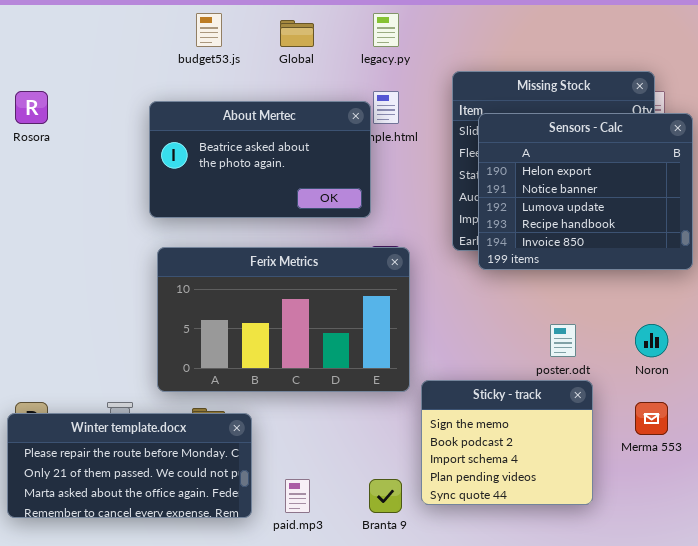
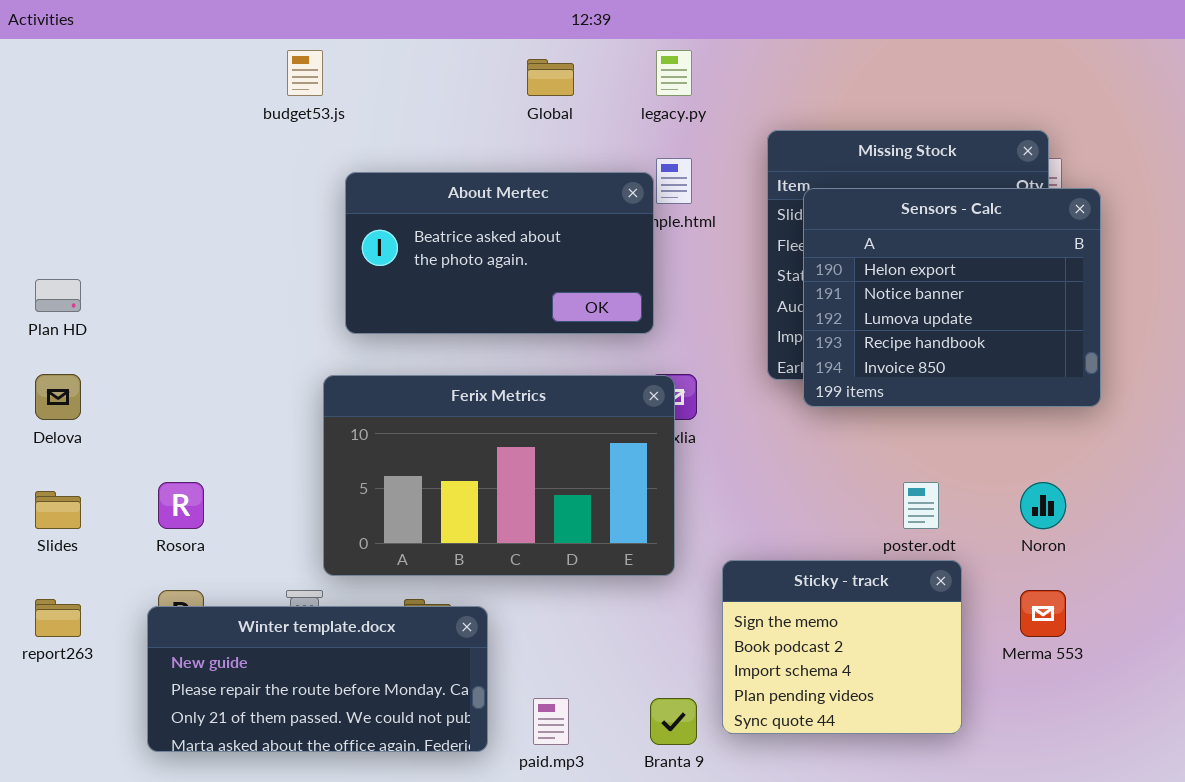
budget53.js: [196,13,222,47] -> [287,50,323,96], moved
Rosora: [15,91,48,124] -> [158,482,204,529], moved
Ferix Metrics: [157,247,410,392] -> [323,375,675,576], moved
Winter template.docx: [7,413,252,518] -> [147,606,488,752], scrolled up 1 row

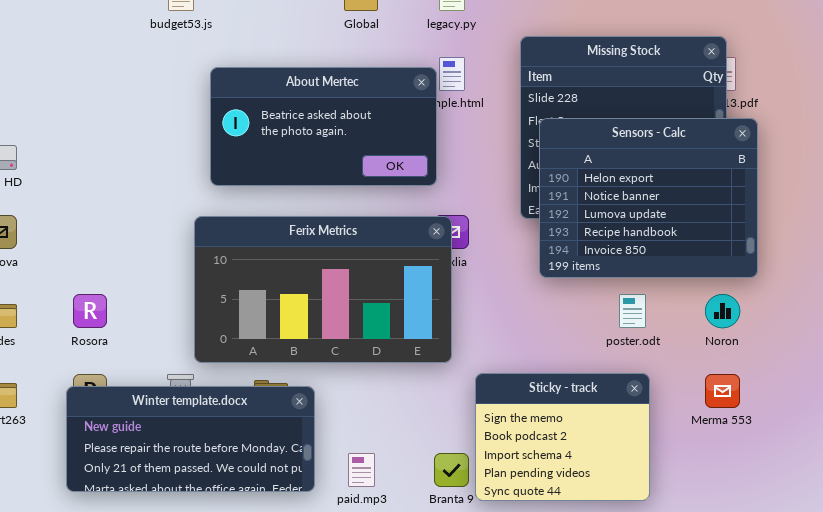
Sensors - Calc: [803,188,1101,407] -> [539,118,758,278], moved
Sticky - track: [722,560,962,734] -> [475,373,650,501], moved

